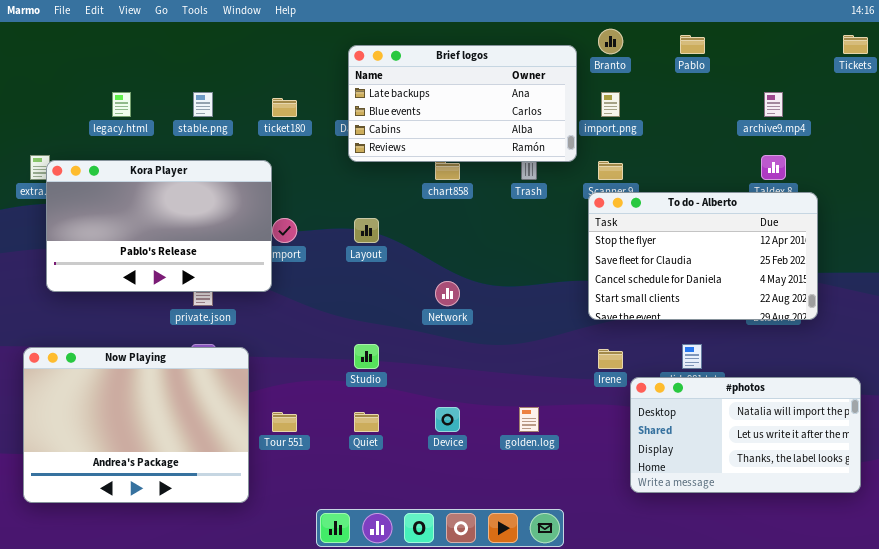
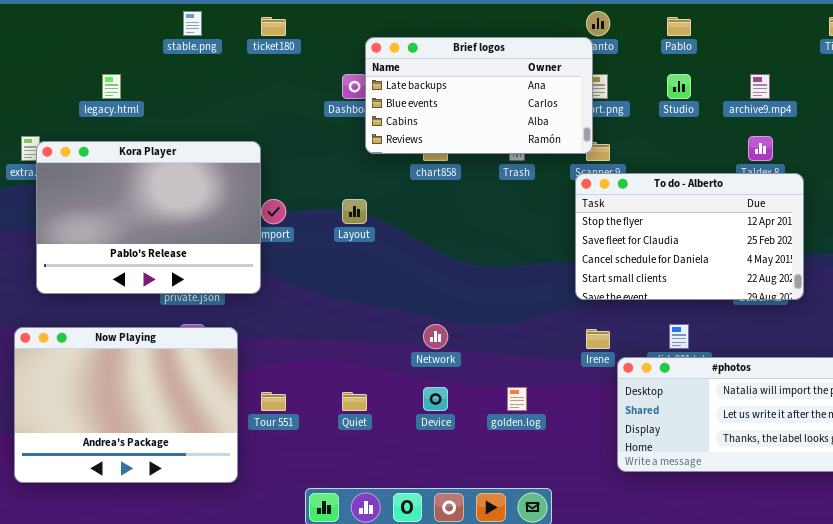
Brief logos: [348,45,577,162] -> [365,37,593,154], moved
stable.png: [193,92,213,117] -> [183,11,202,36], moved
ticket180: [272,98,297,117] -> [261,17,286,36], moved
Kora Player: [46,160,272,292] -> [36,141,261,294], resized
Network: [435,281,460,306] -> [423,324,448,349], moved
Studio: [354,344,379,369] -> [667,74,691,99], moved

